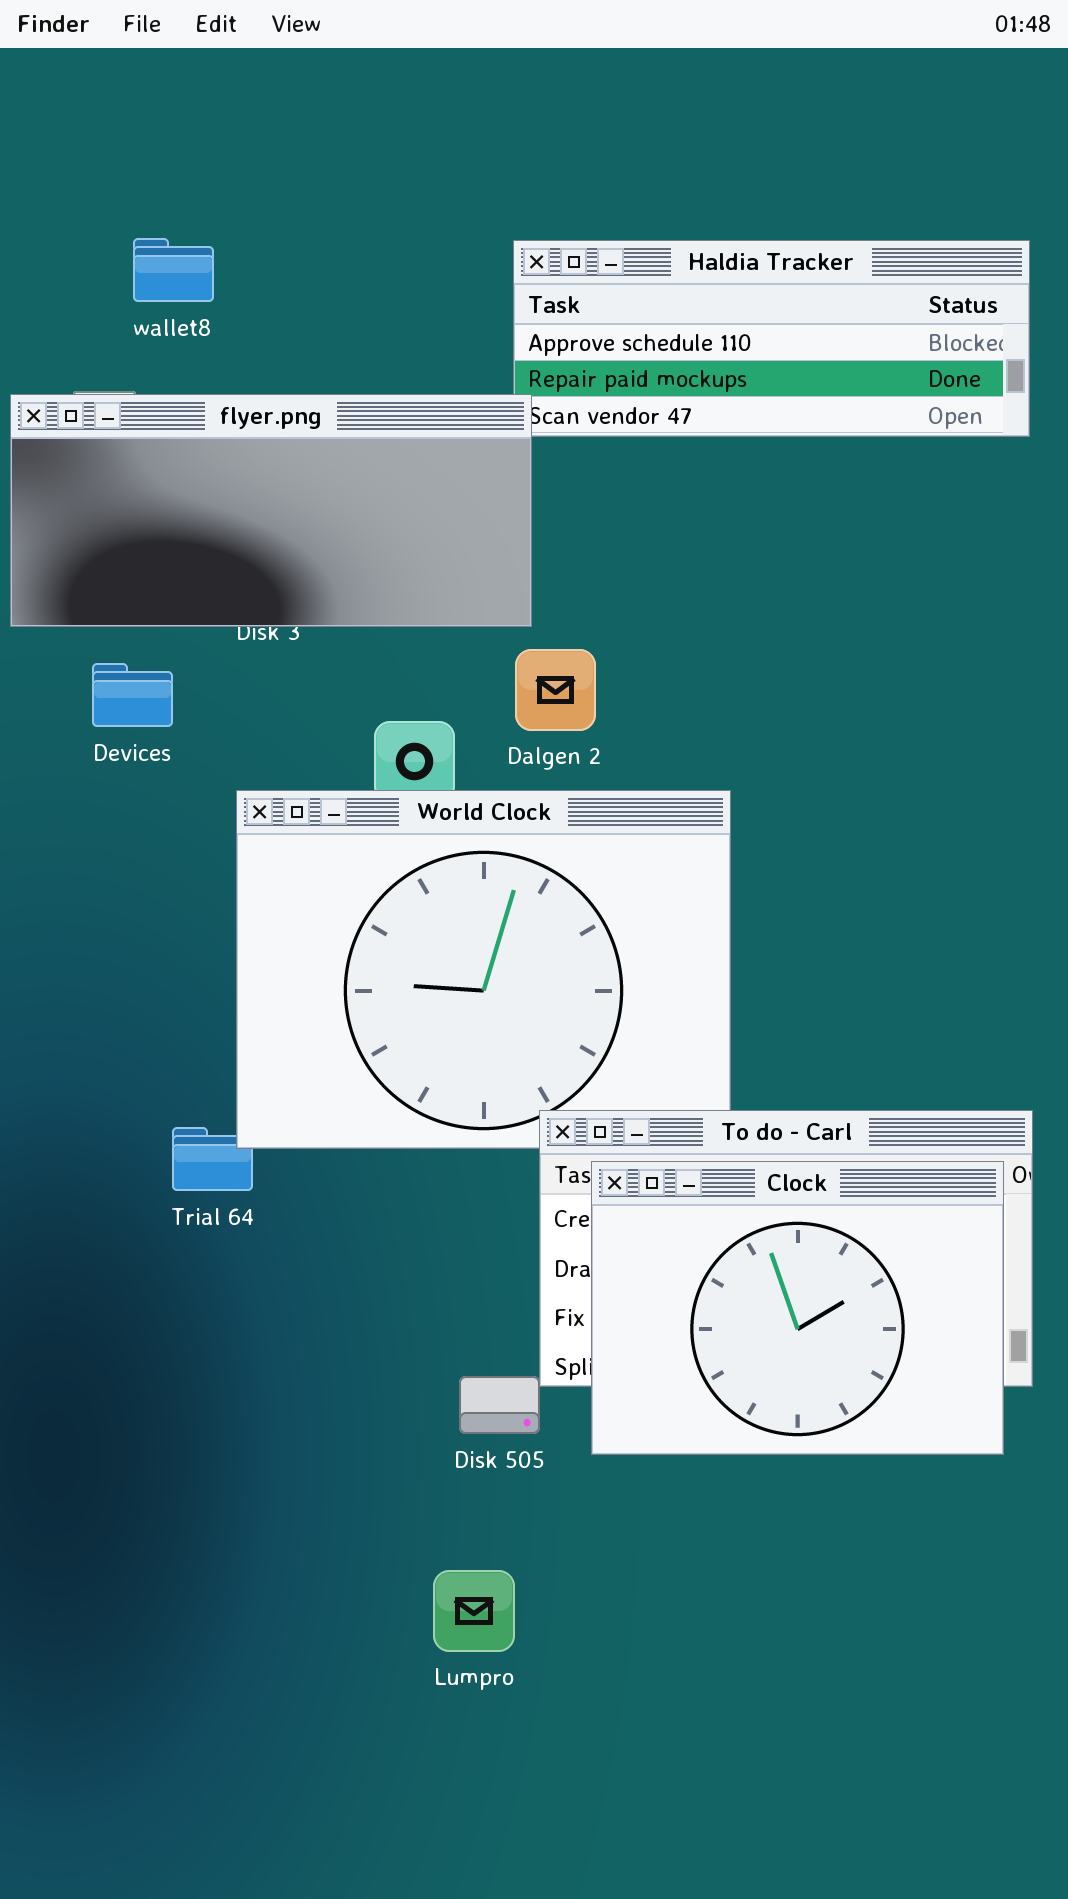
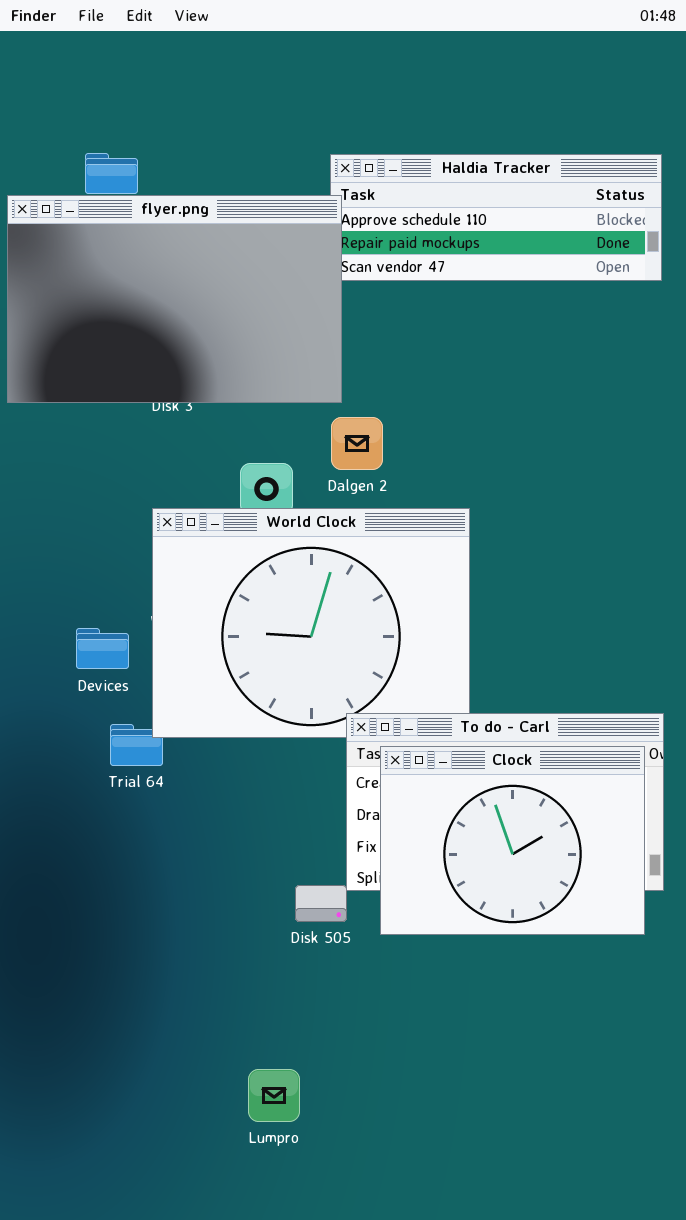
flyer.png: [10,394,532,627] -> [7,195,342,403], resized
Devices: [92,663,173,727] -> [76,628,129,669], moved
Lumpro: [433,1570,515,1652] -> [248,1069,300,1122], moved

